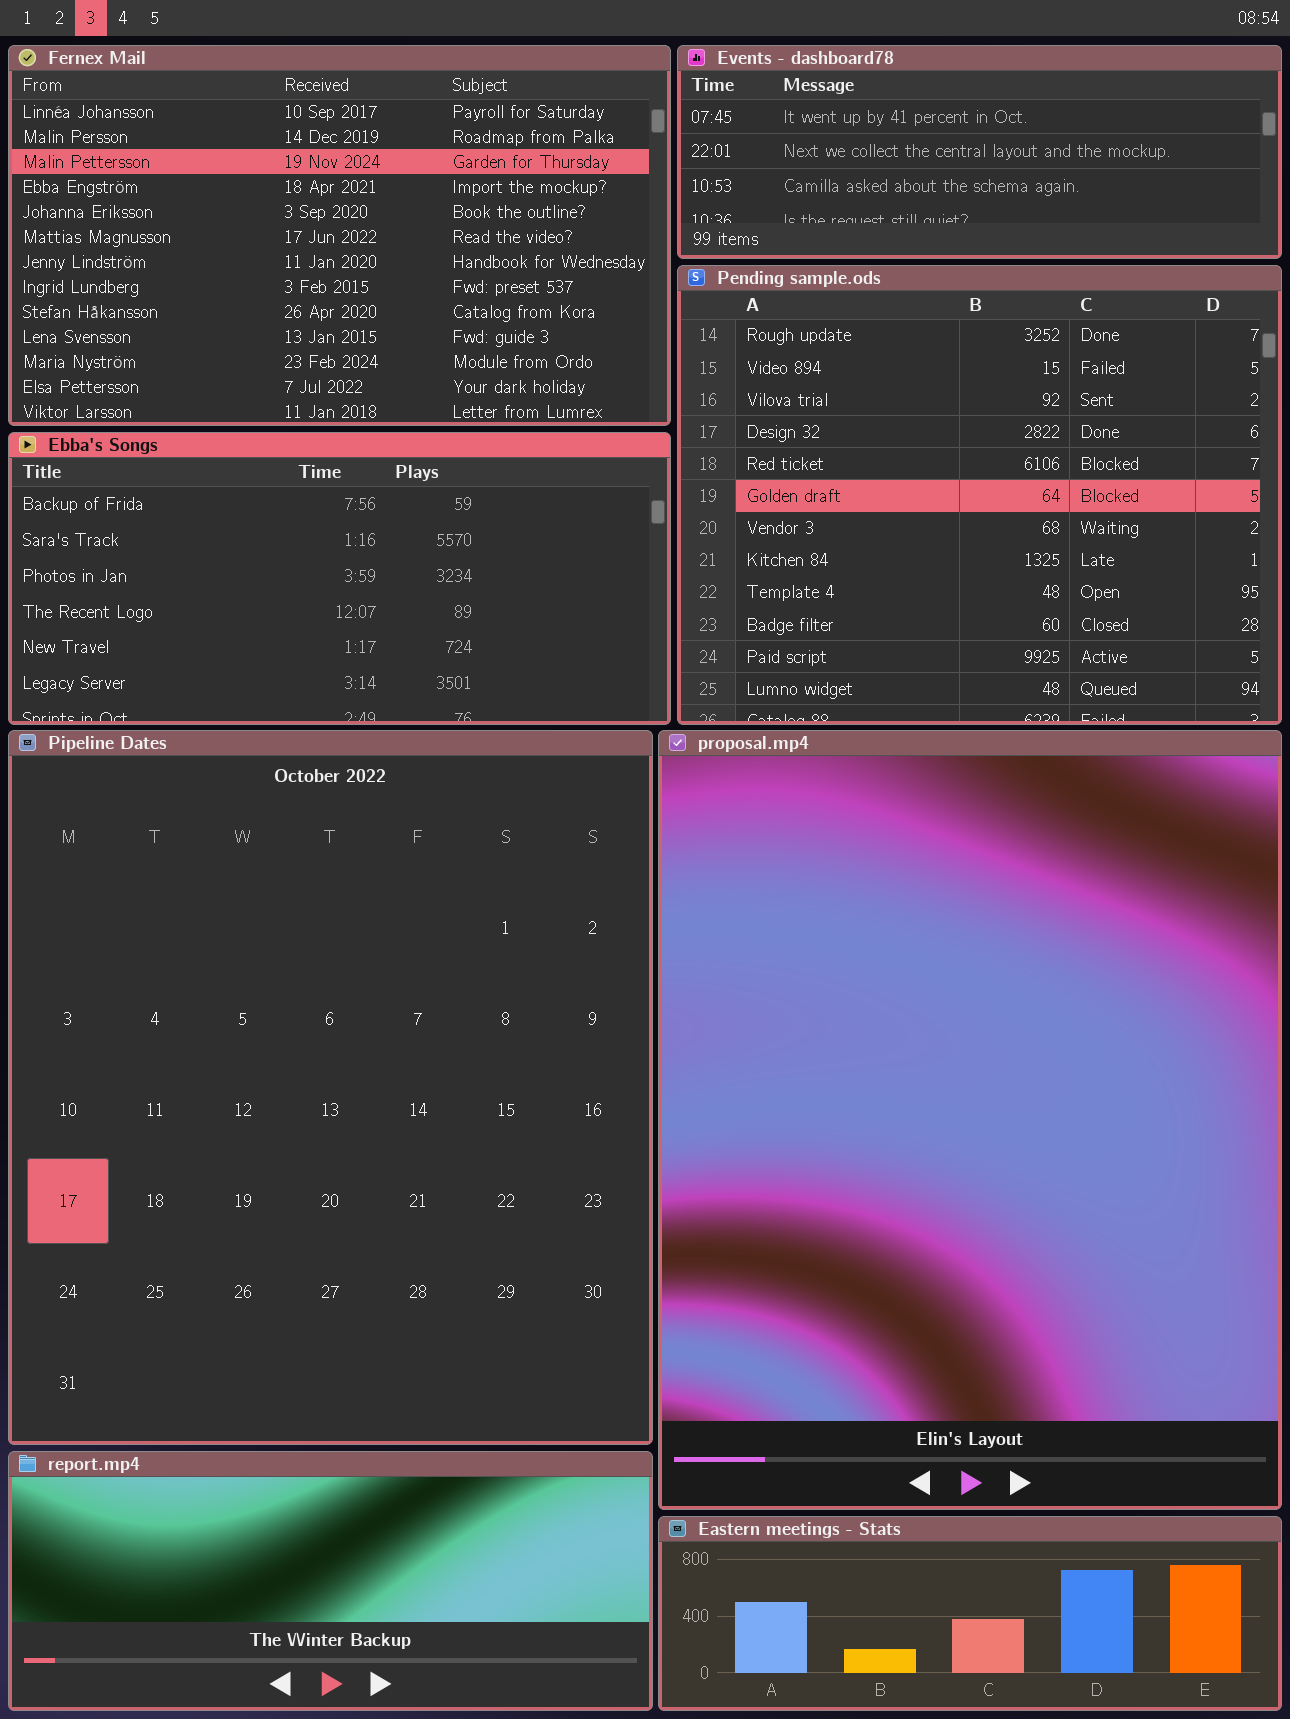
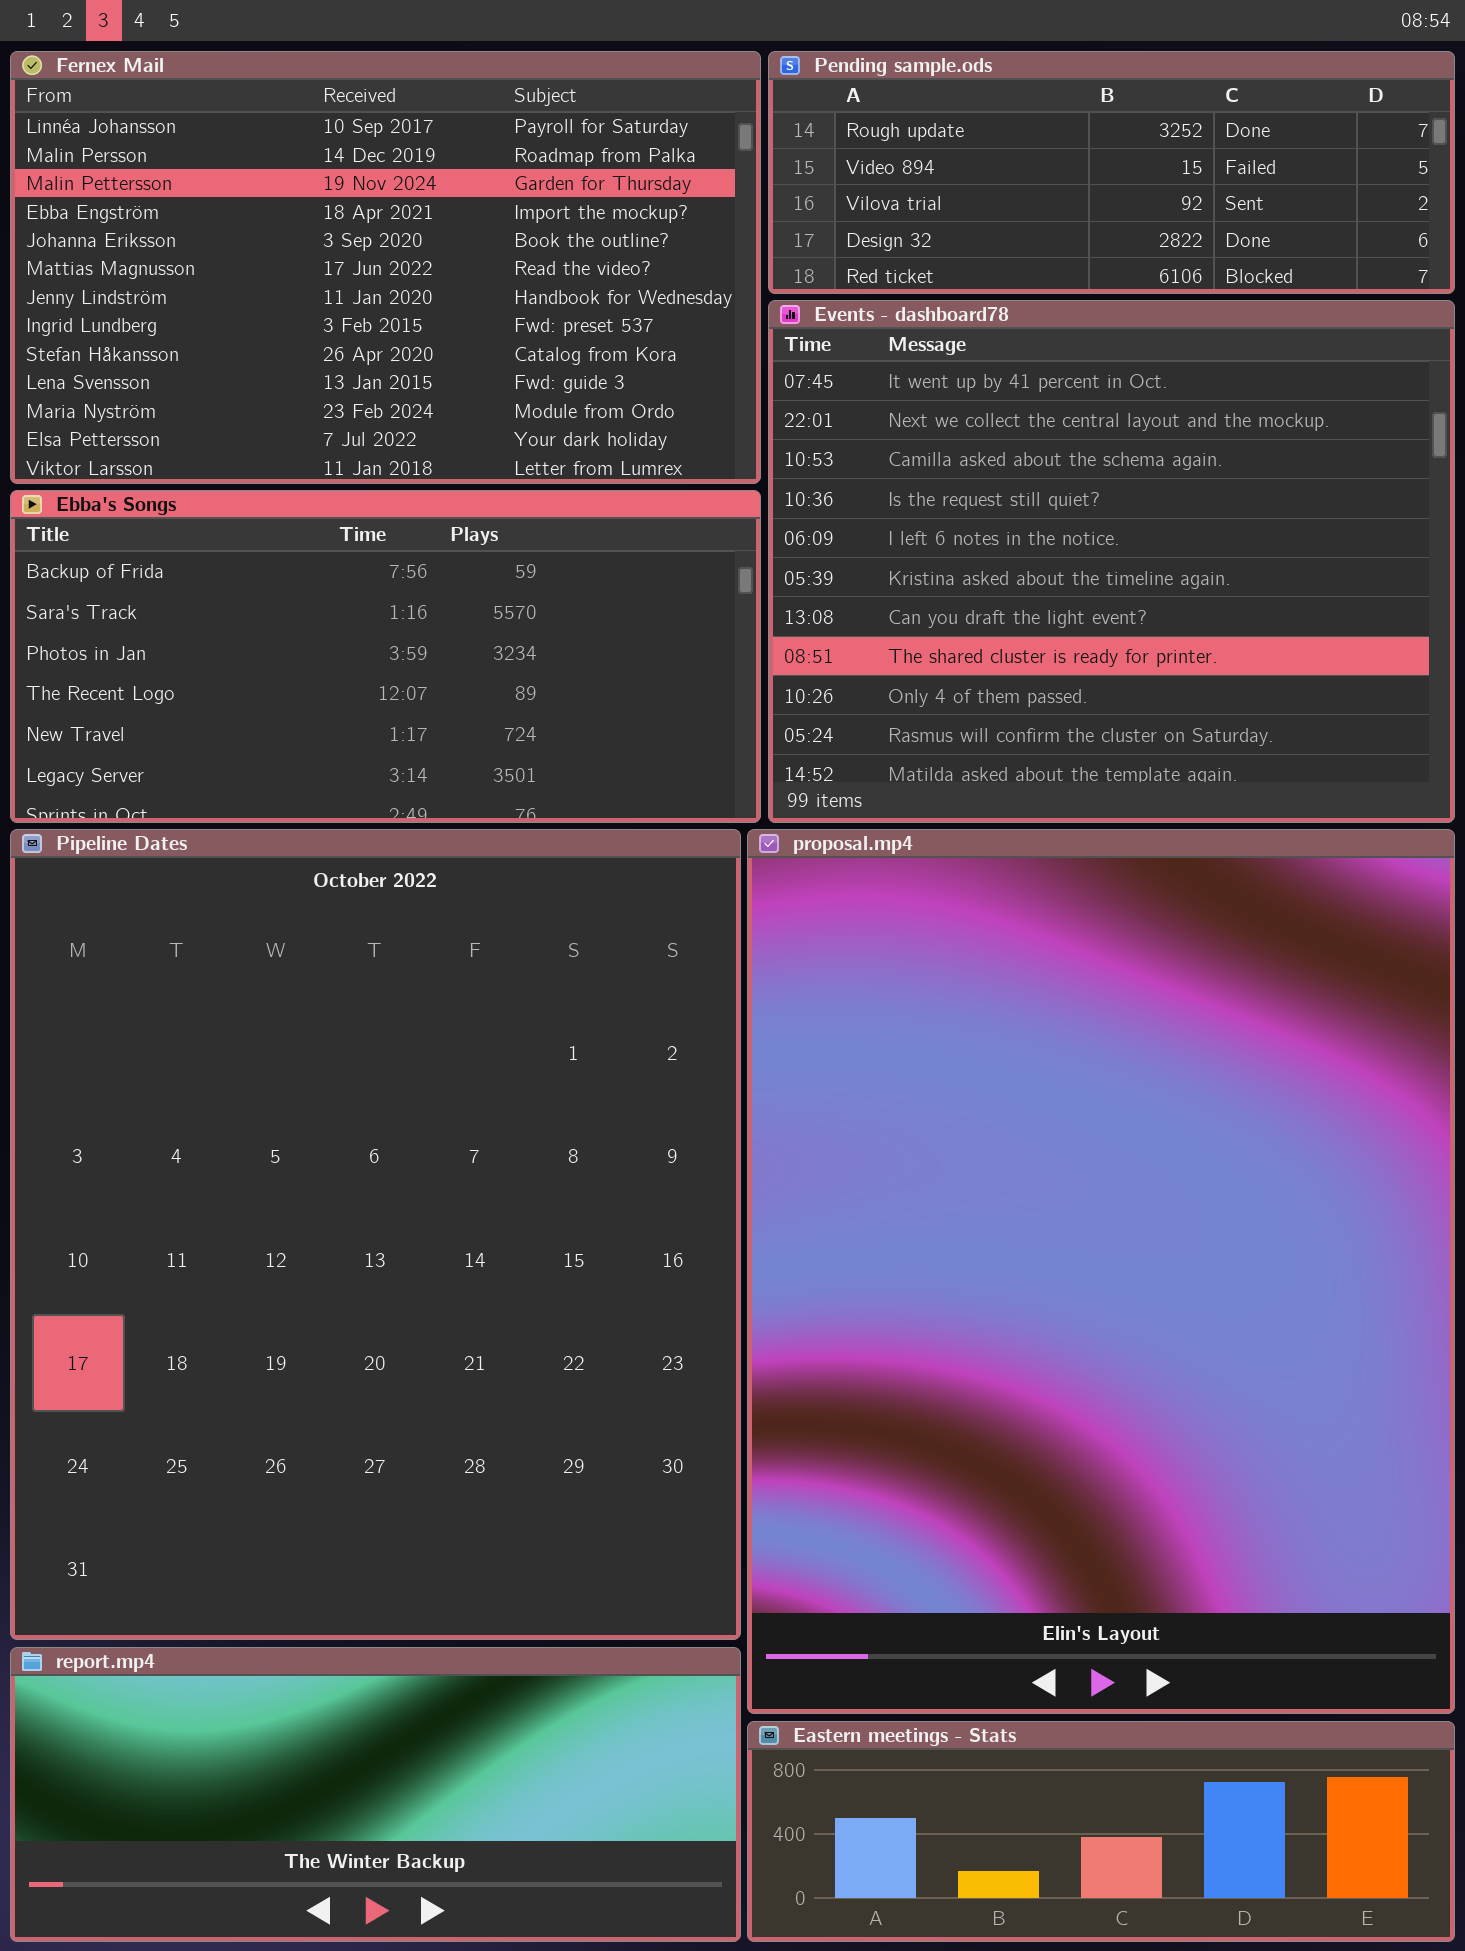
Events - dashboard78: [677,45,1282,259] -> [768,300,1455,823], moved, resized
Pending sample.ods: [677,265,1282,725] -> [768,51,1455,294], moved, resized

